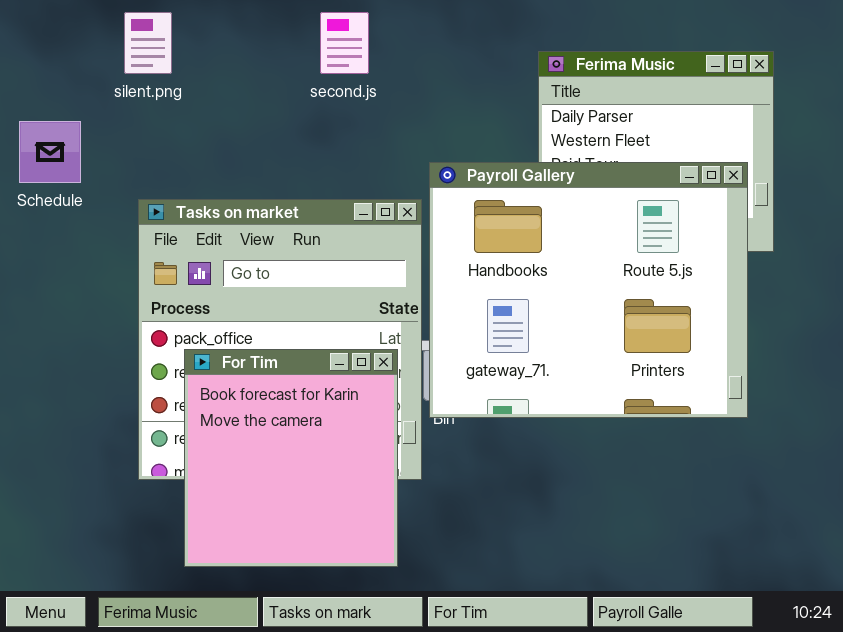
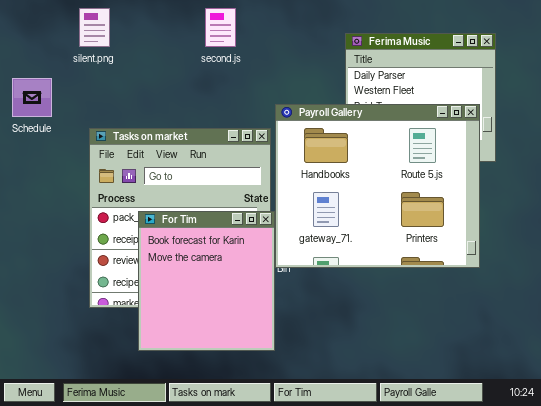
For Tim: [184,349,398,567] -> [138,211,275,351], moved

